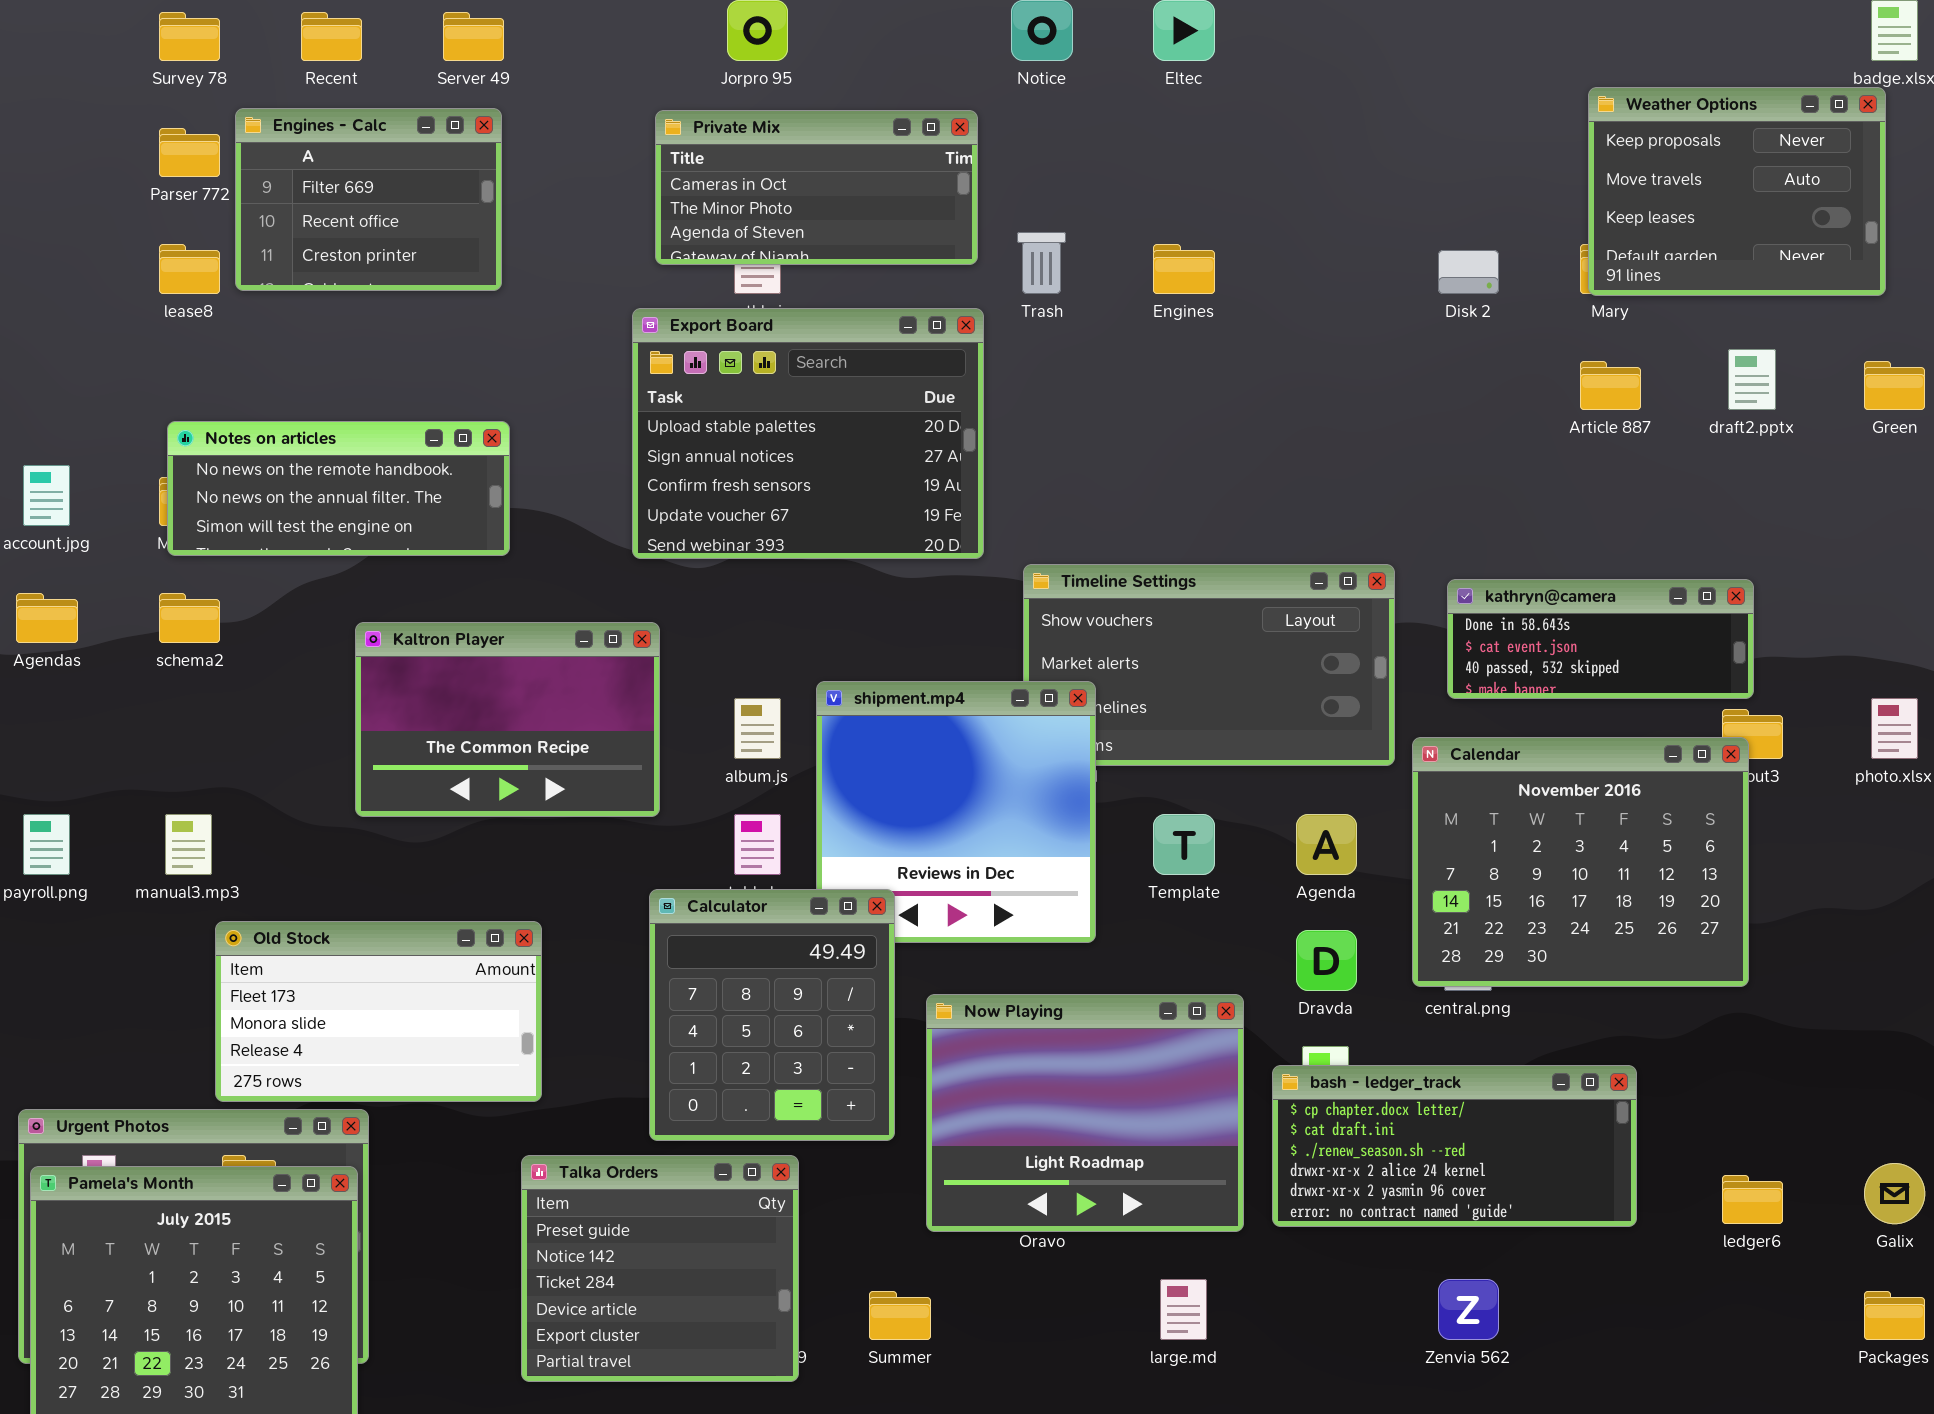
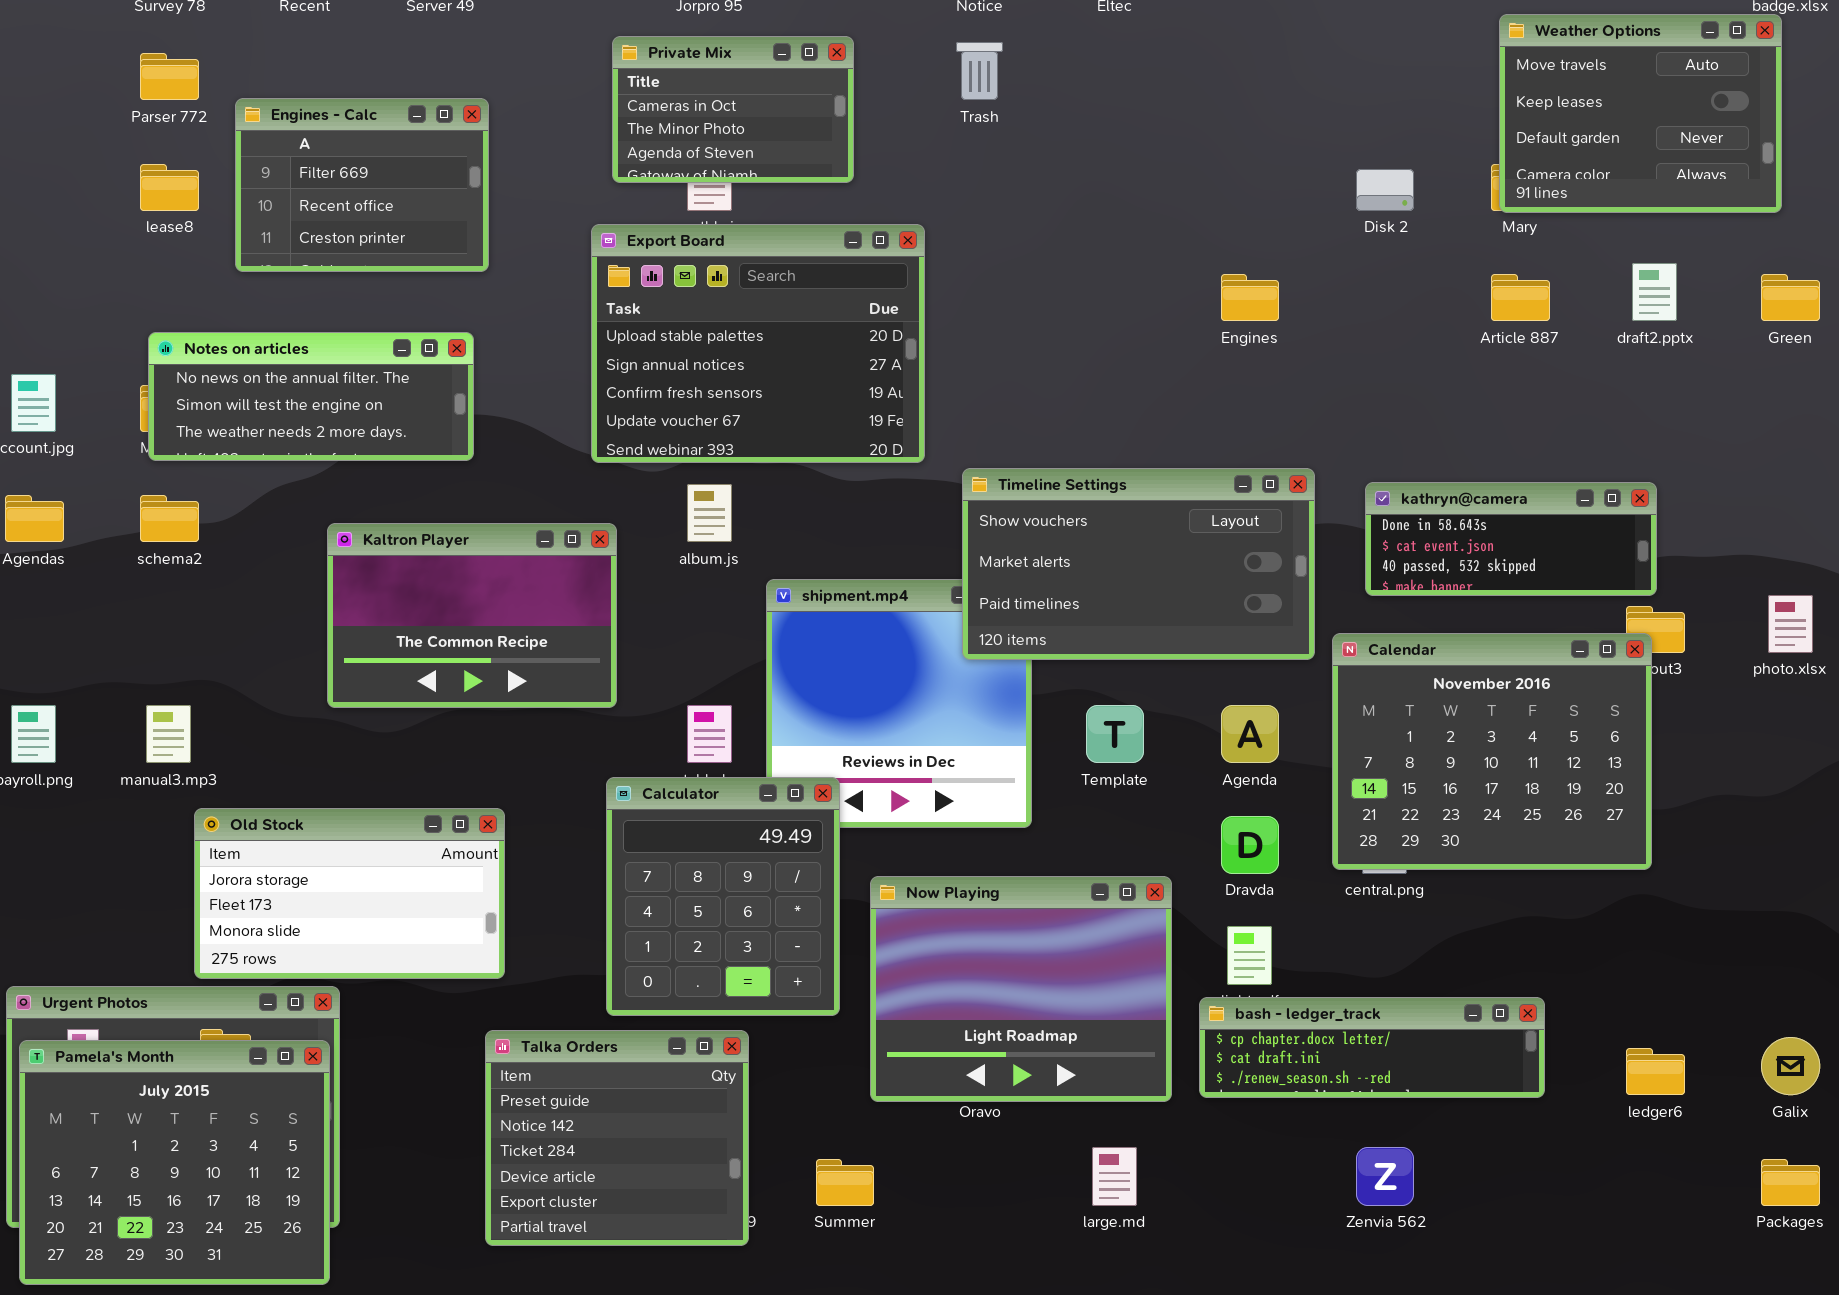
Weather Options: [1588,87,1886,296] -> [1499,14,1782,213], scrolled down 1 row
Engines - Calc: [235,108,502,291] -> [235,98,489,272], moved
Private Mix: [655,110,978,265] -> [612,36,854,183], resized
Trash: [1017,232,1066,294] -> [956,42,1003,100], moved
Engines: [1153,244,1215,294] -> [1221,274,1279,321], moved
Notes on articles: [167,421,510,556] -> [148,332,474,461], scrolled down 1 row
Timeline Settings: [1023,564,1395,766] -> [962,468,1315,660], raised
album.js: [734,698,781,759] -> [687,484,732,542], moved
Old Stock: [215,921,542,1102] -> [194,808,505,979], scrolled up 1 row
bash - ledger_track: [1272,1065,1637,1227] -> [1199,997,1545,1098], resized

